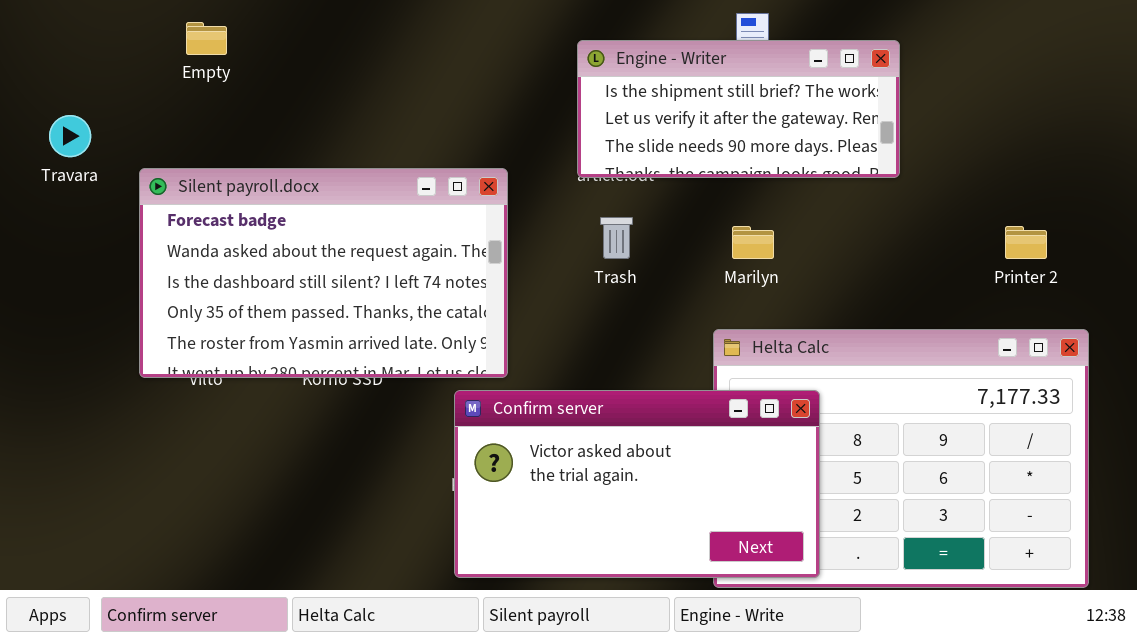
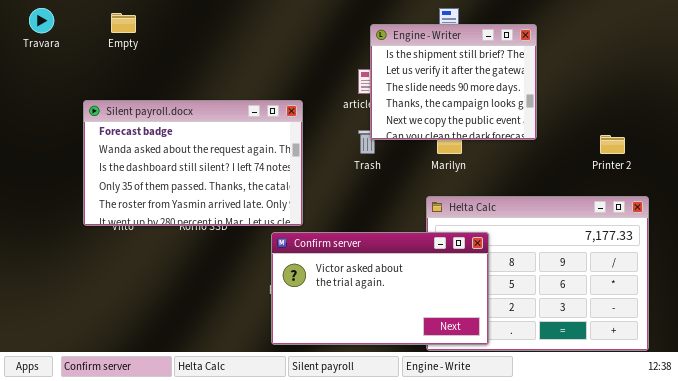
Engine - Writer: [577,40,900,178] -> [370,24,537,140], resized
Travara: [49,115,91,157] -> [29,8,54,33], moved

